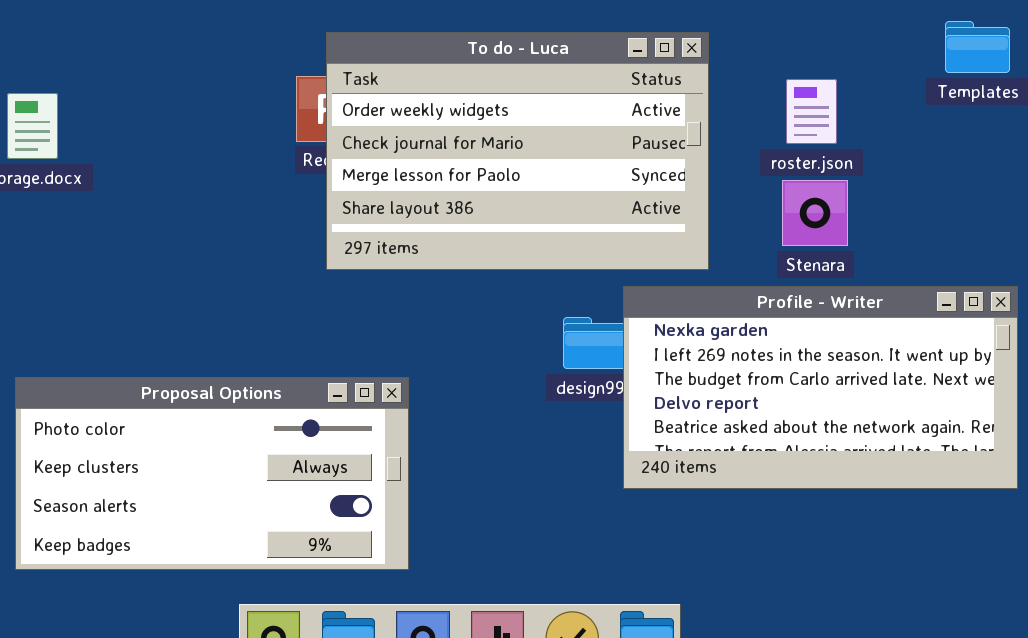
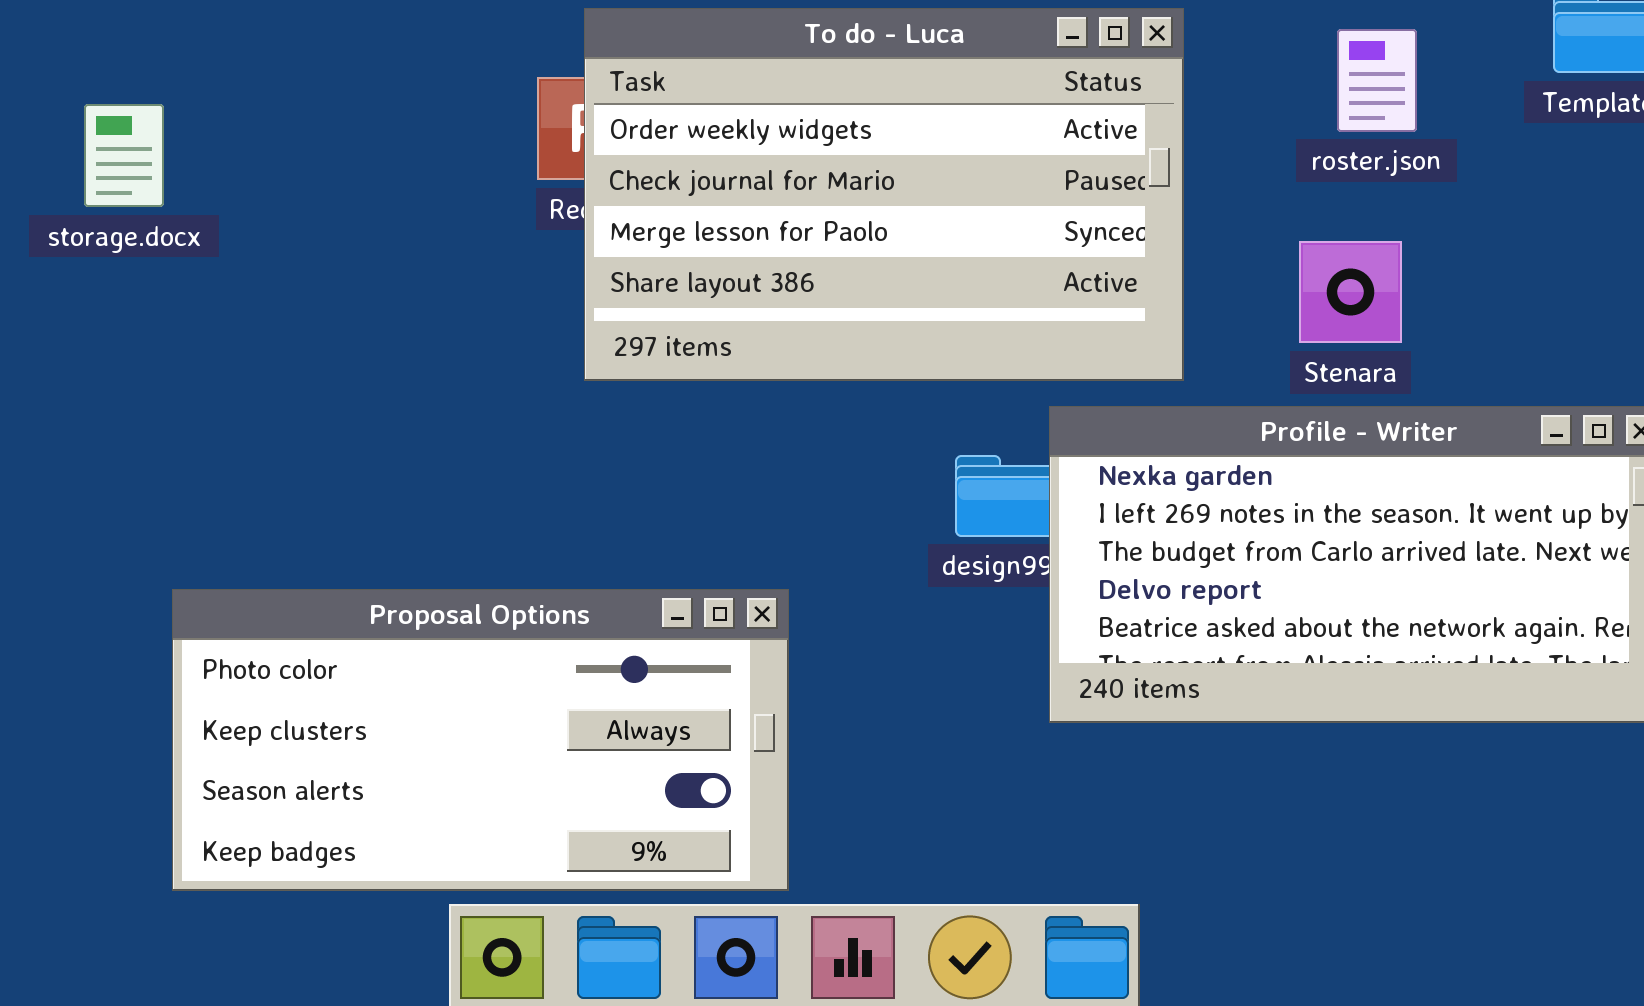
roster.json: [786,79,837,144] -> [1337,29,1417,132], moved
Proposal Options: [15,377,409,570] -> [172,589,789,891], moved

